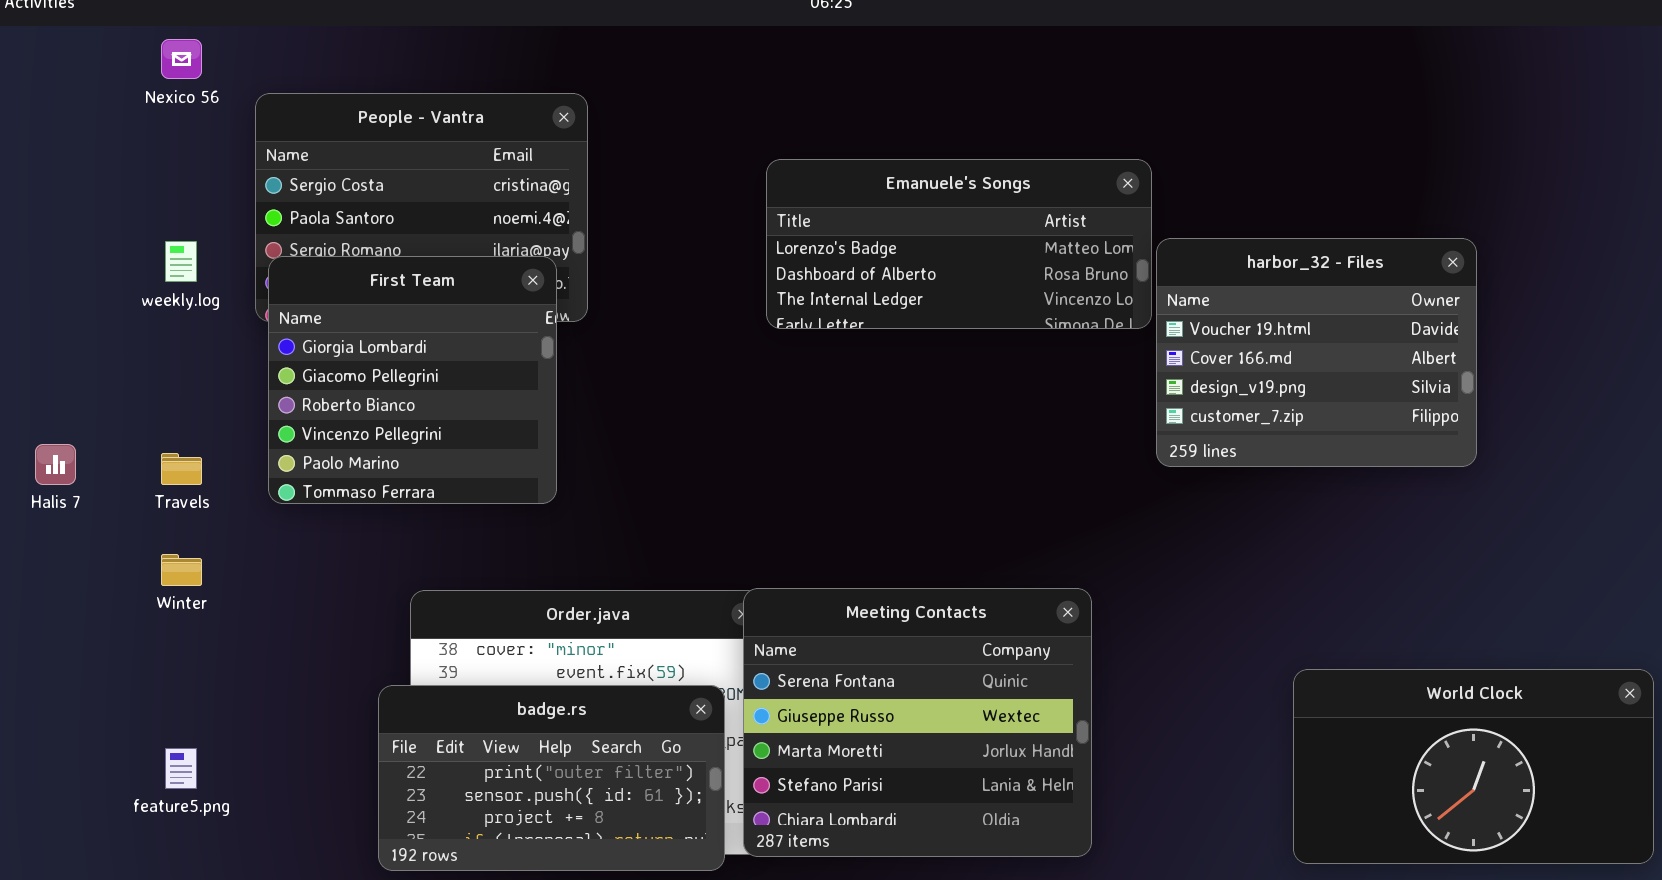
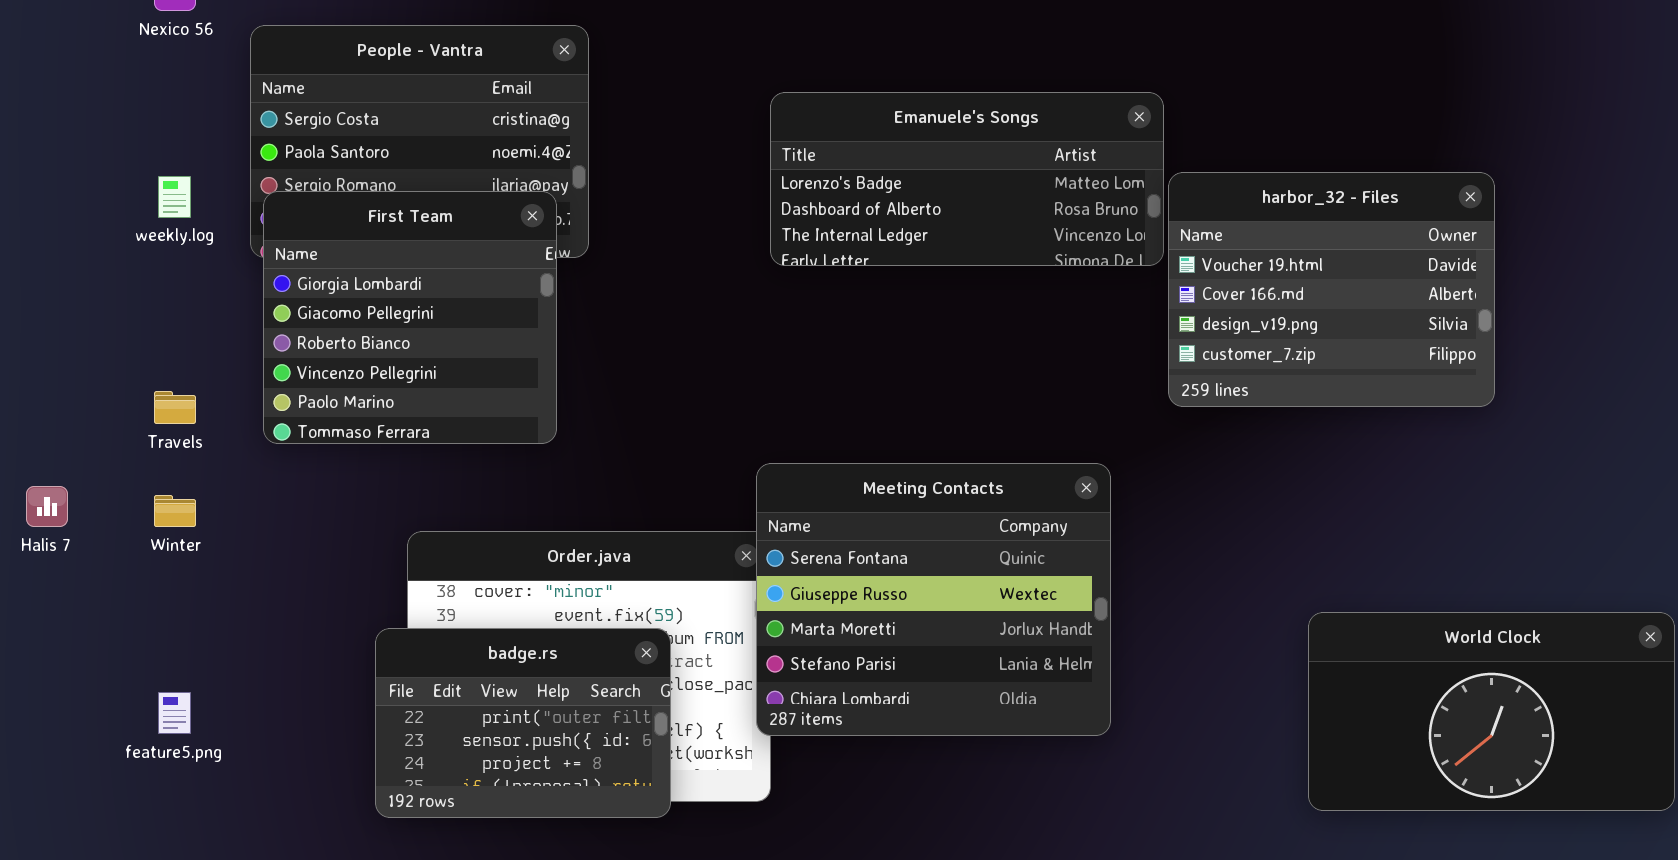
Halis 7: [35,444,76,485] -> [26,486,68,527], moved
Meeting Contacts: [743,588,1092,857] -> [756,463,1111,736], moved
badge.rs: [378,685,725,871] -> [375,628,671,818], resized

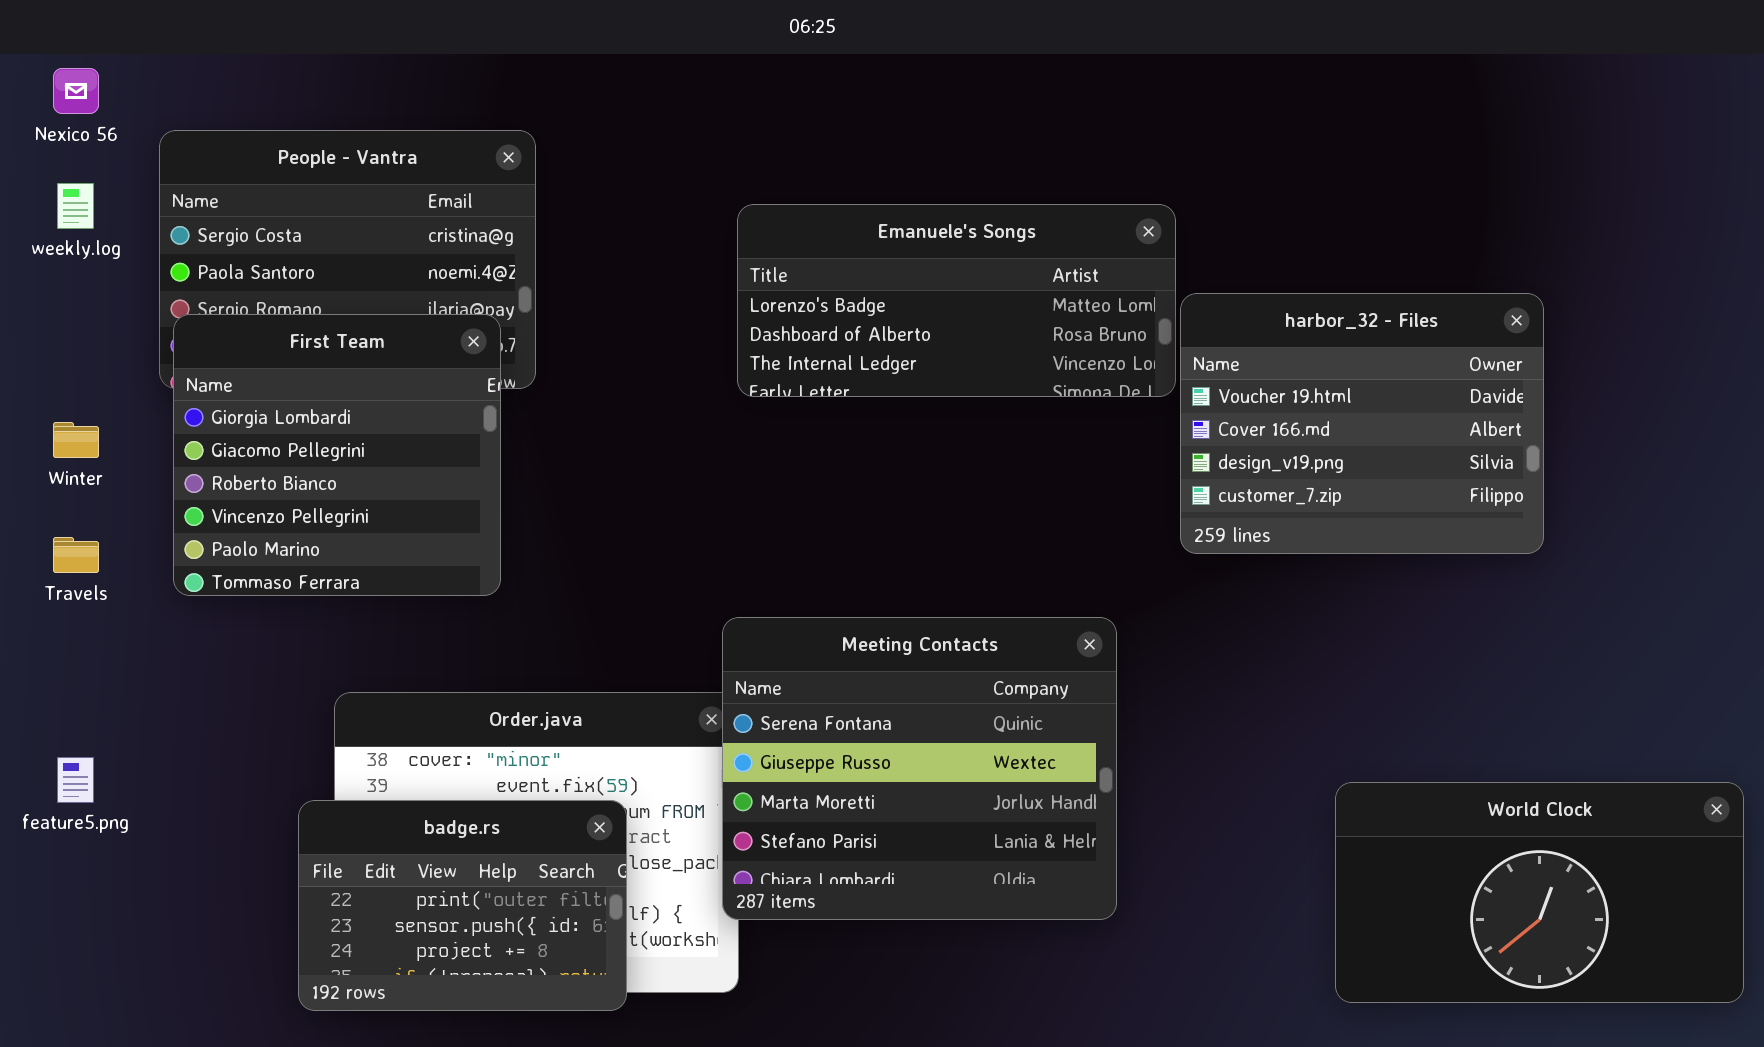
weekly.log: [158,176,191,218] -> [57,183,94,229], moved
Winter: [154,495,196,527] -> [53,422,99,458], moved
feature5.png: [158,692,191,734] -> [57,757,94,803], moved

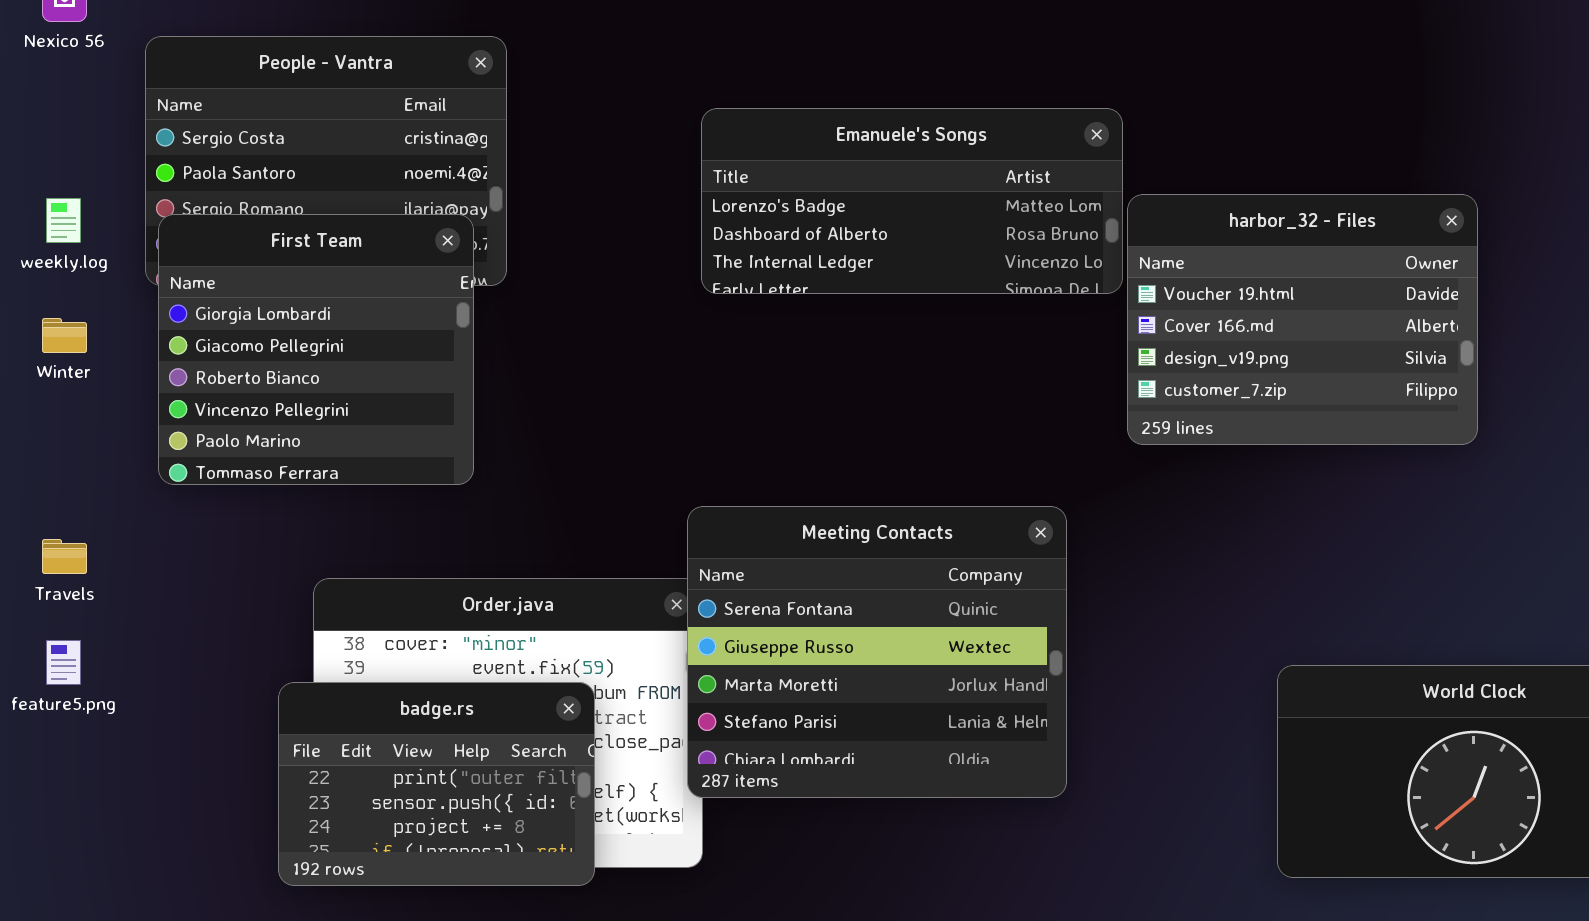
weekly.log: [57,183,94,229] -> [46,198,81,243], moved
Travels: [53,537,99,573] -> [42,539,87,574], moved

